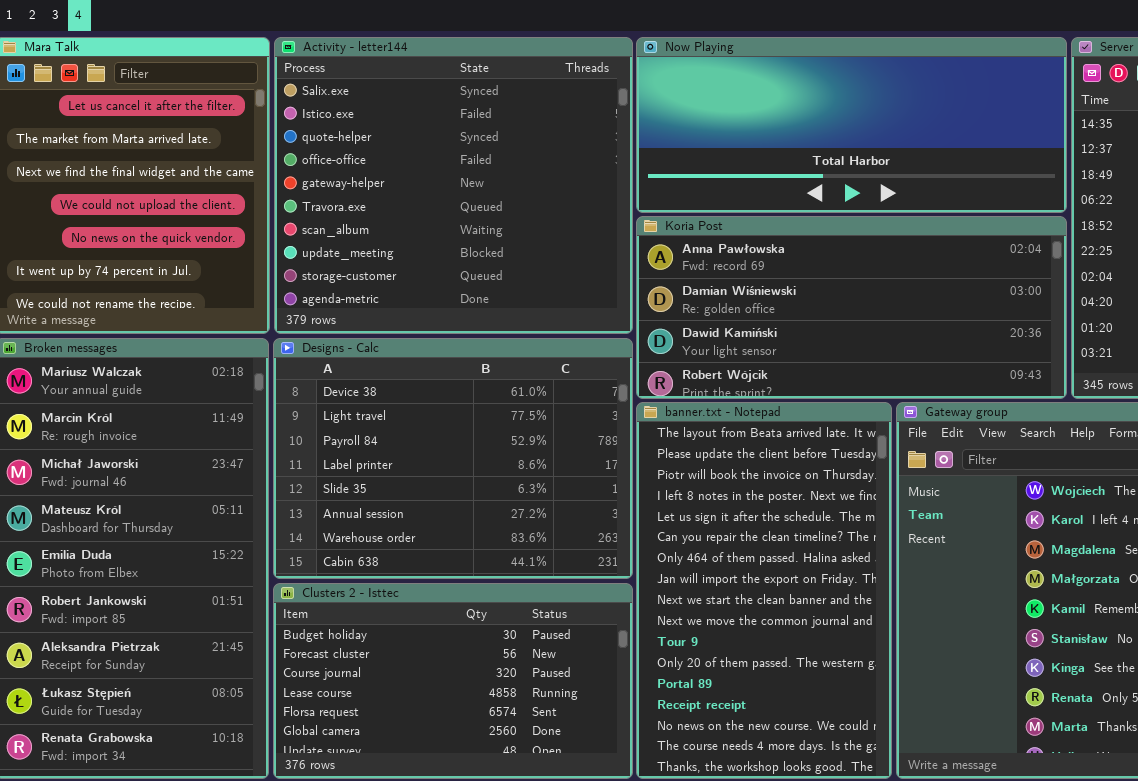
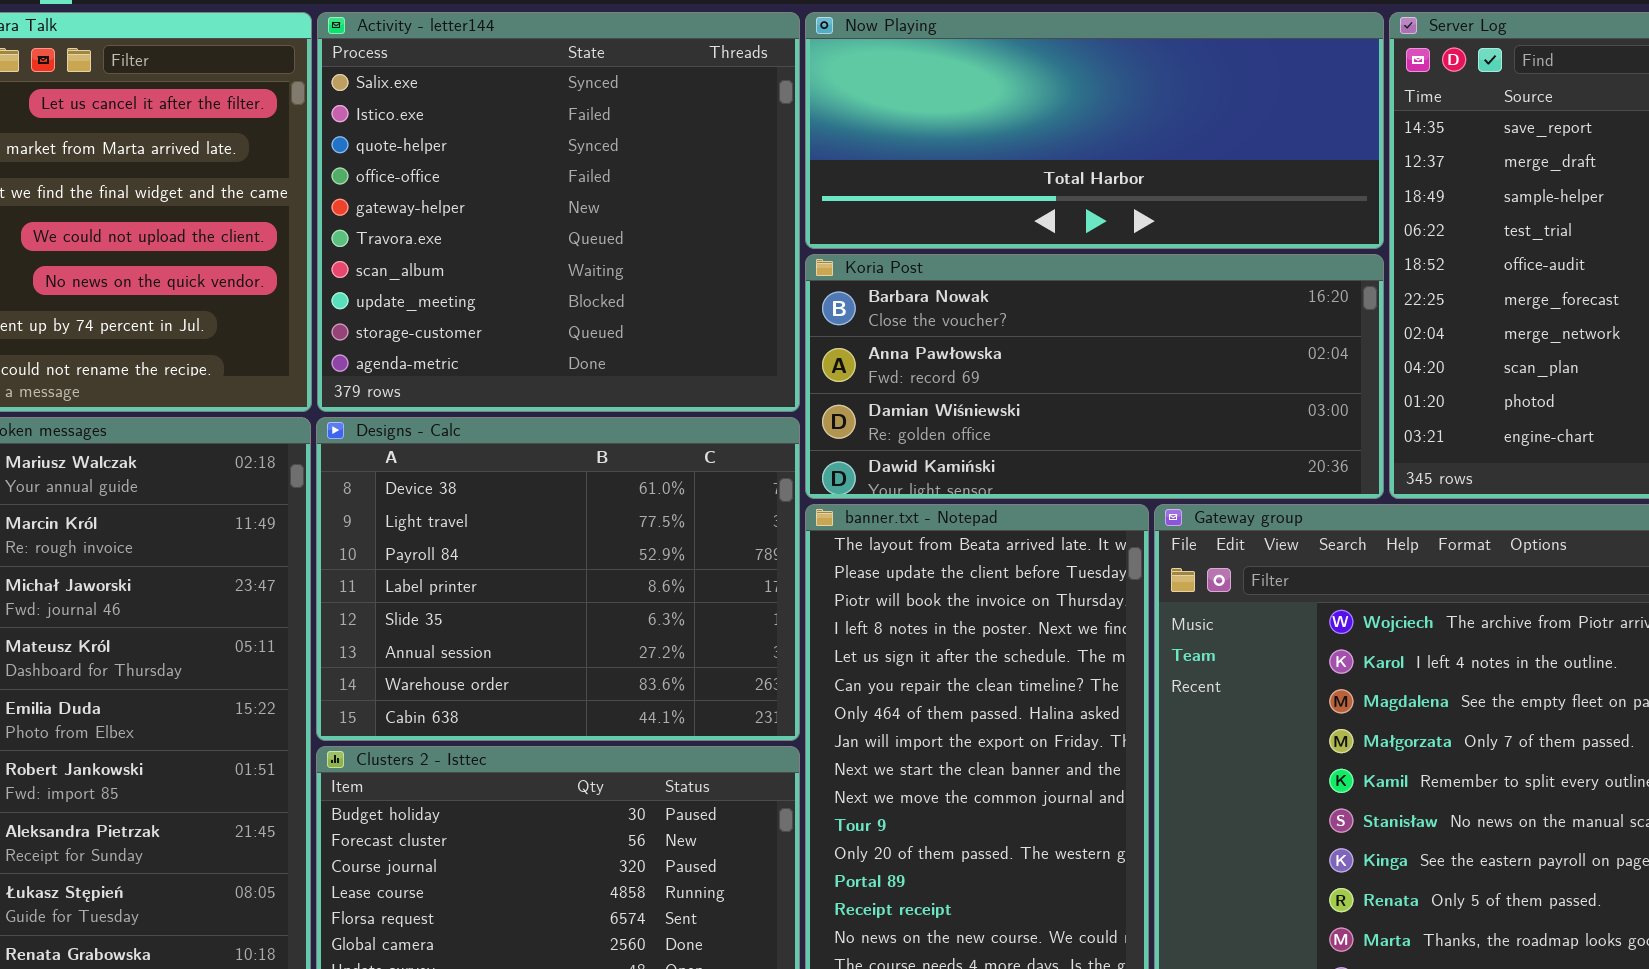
Koria Post: [636,216,1067,399] -> [805,254,1384,499], scrolled up 1 row

